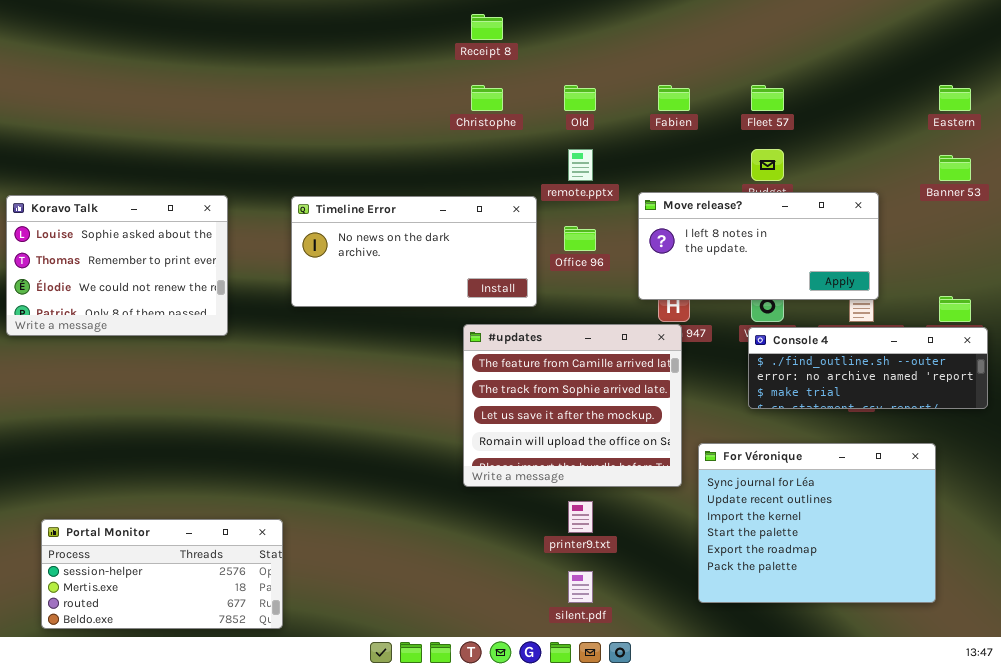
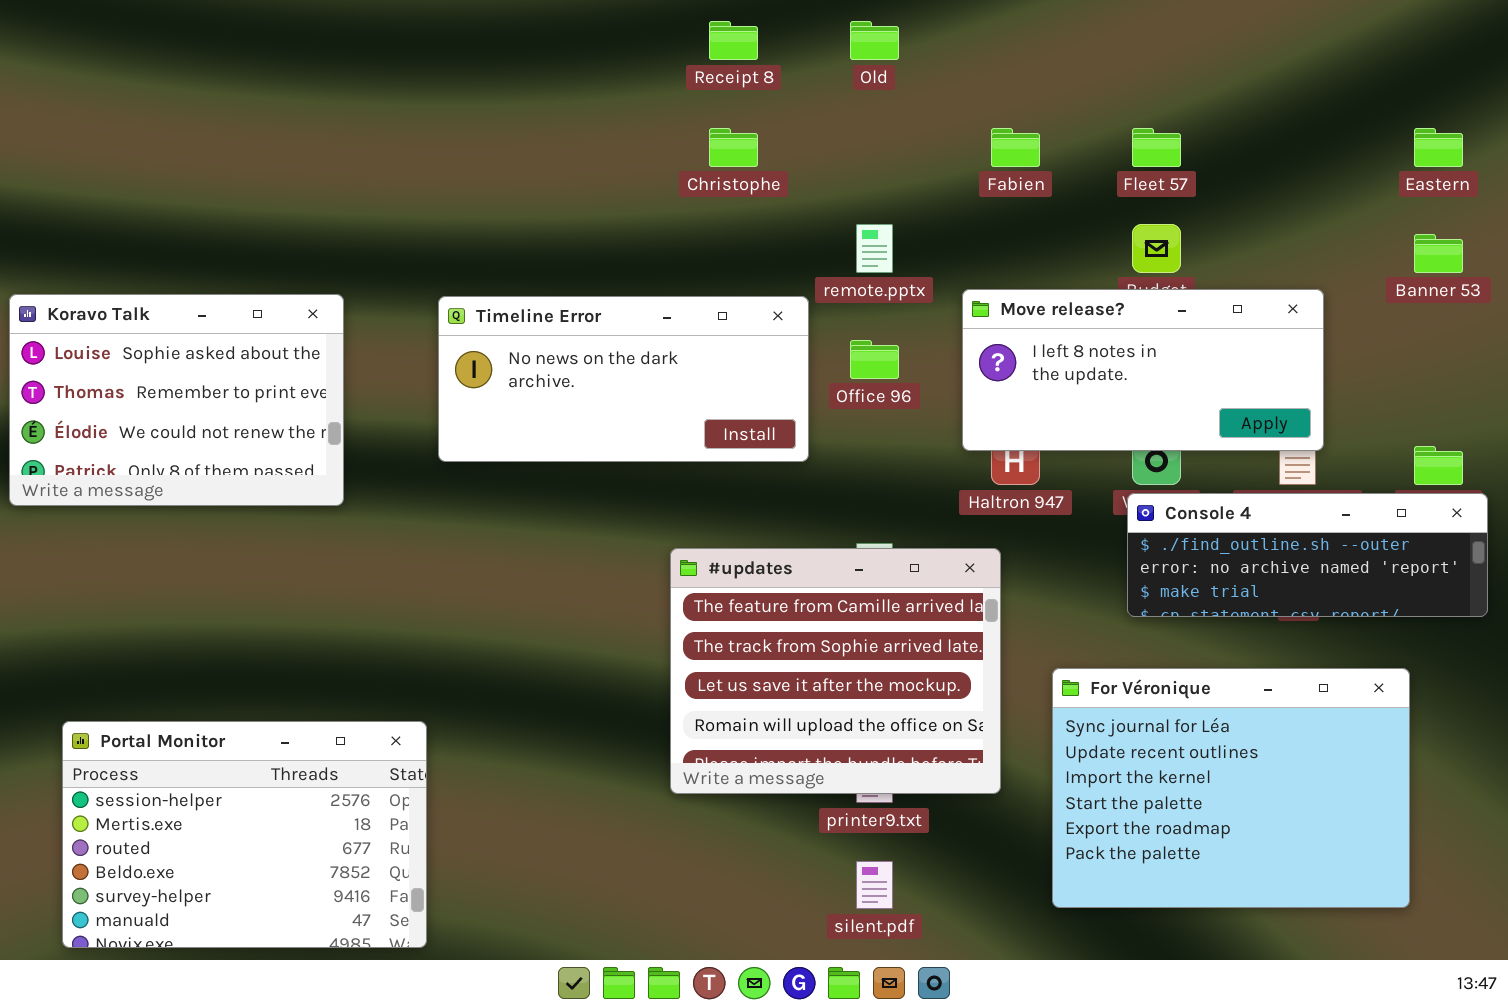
Old: [564,85,596,111] -> [850,21,899,60], moved
#updates: [463,324,682,487] -> [670,548,1001,794], moved
Portal Monitor: [41,519,283,629] -> [62,721,427,948], resized

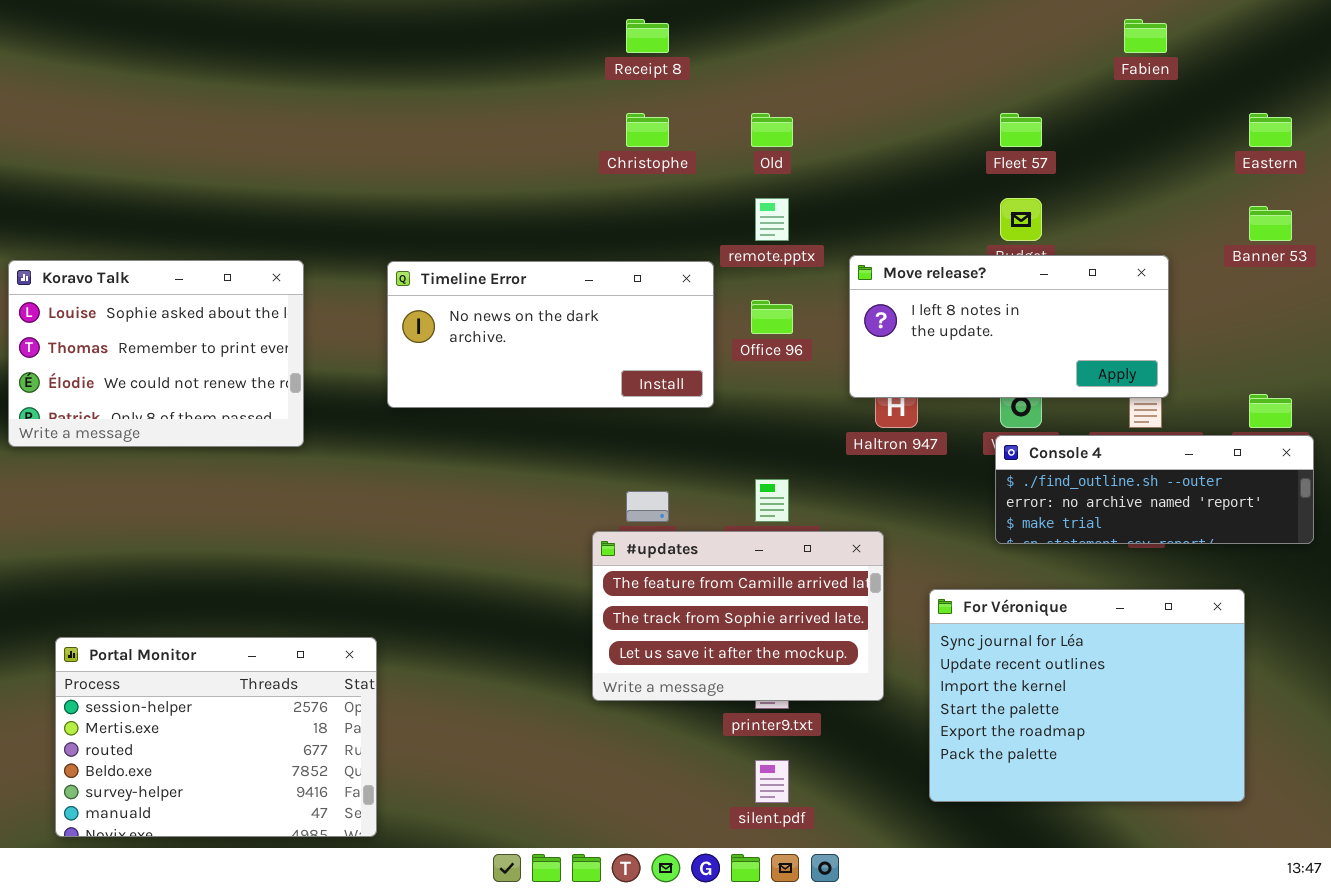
Old: [850,21,899,60] -> [751,113,793,147], moved
Fabien: [991,128,1040,167] -> [1124,19,1167,53], moved
#updates: [670,548,1001,794] -> [592,531,884,701], resized

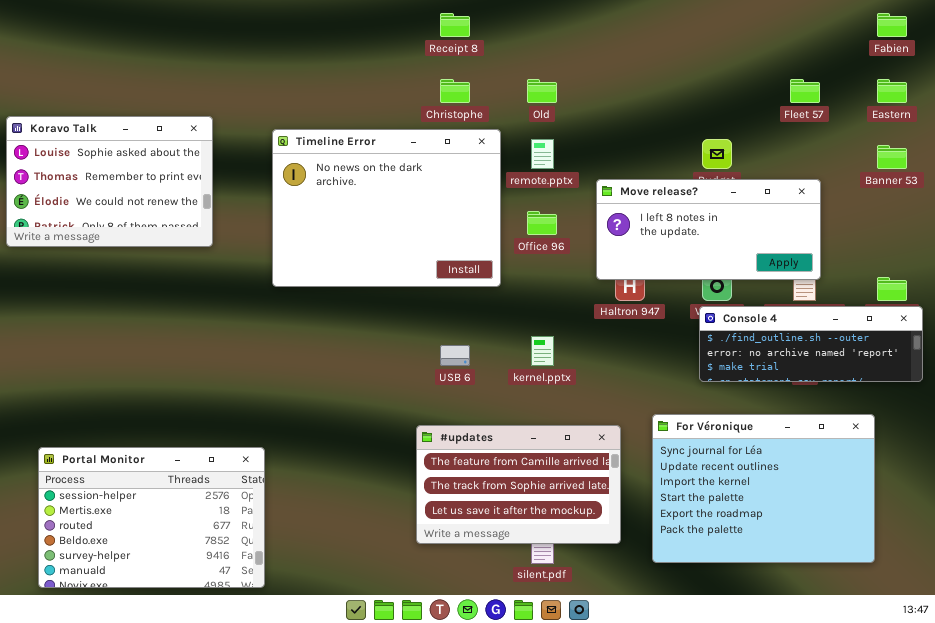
Fabien: [1124,19,1167,53] -> [877,13,907,37], moved
Fleet 57: [1000,113,1042,147] -> [790,79,820,103], moved
Koravo Talk: [8,260,304,447] -> [6,116,213,247], moved
Timeline Error: [387,261,714,408] -> [272,129,501,287], resized
#updates: [592,531,884,701] -> [416,425,621,544], moved

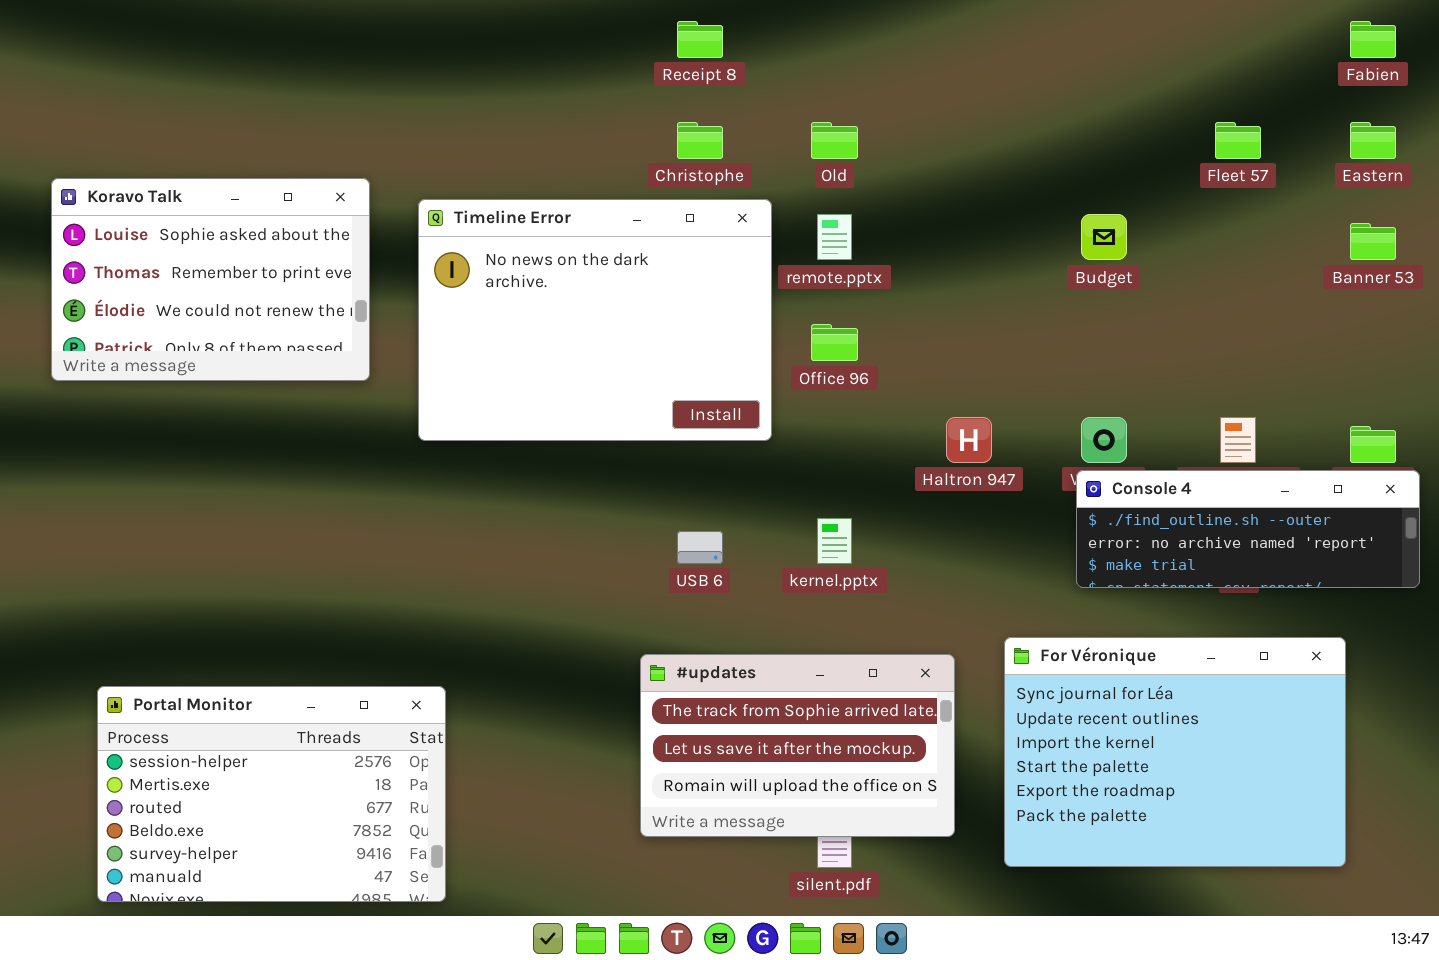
Koravo Talk: [6,116,213,247] -> [51,178,370,381], moved
Move release?: [596,179,821,280] -> none, closed
#updates: [416,425,621,544] -> [640,654,955,837], scrolled down 1 row
Portal Monitor: [38,447,265,588] -> [97,686,446,902], moved

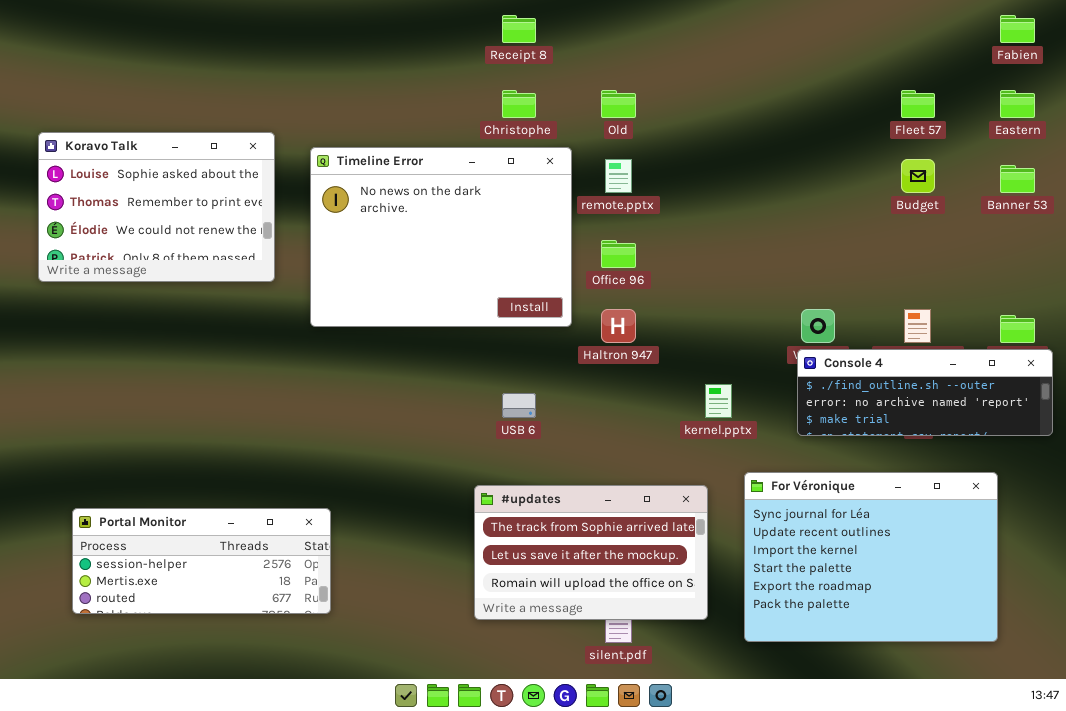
Budget: [1081,214,1127,260] -> [901,159,935,193], moved
Haltron 947: [946,417,992,463] -> [601,309,636,343], moved
kernel.pptx: [817,518,852,564] -> [705,384,732,418], moved
Portal Monitor: [97,686,446,902] -> [72,508,331,614], resized

